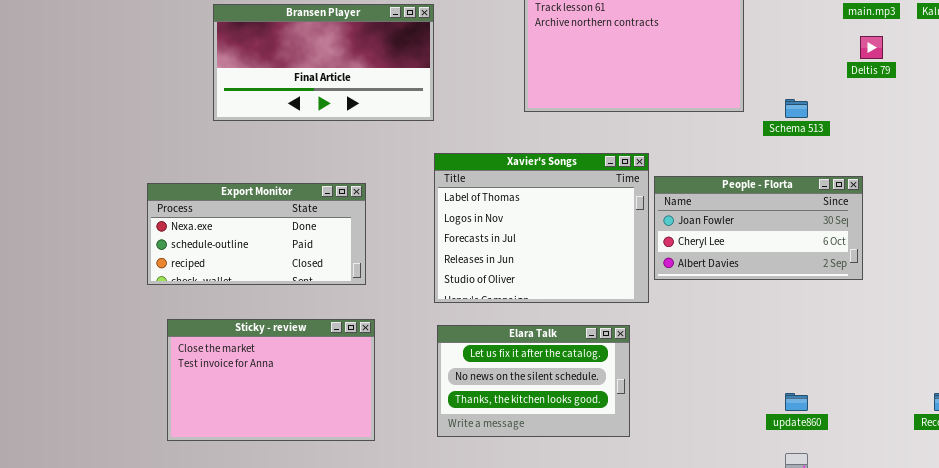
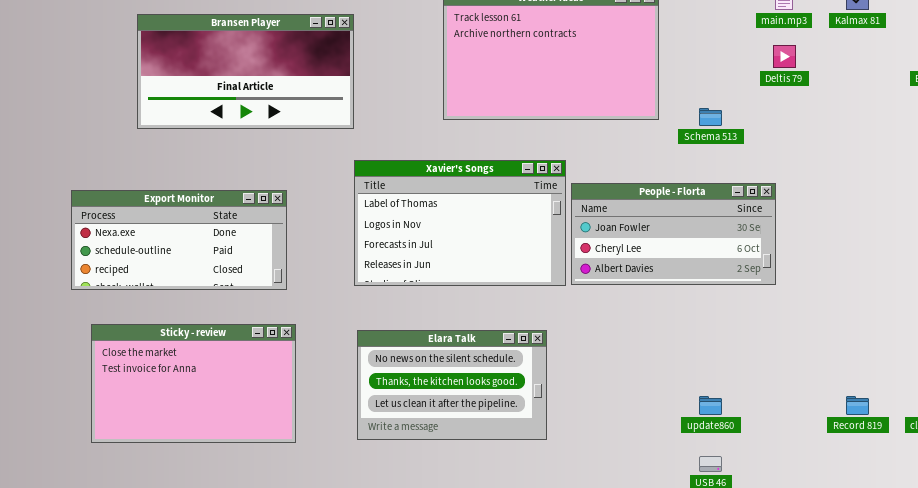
Xavier's Songs: [434,153,649,303] -> [354,160,566,286], resized
Elara Talk: [437,325,630,437] -> [357,330,547,440], scrolled down 1 row

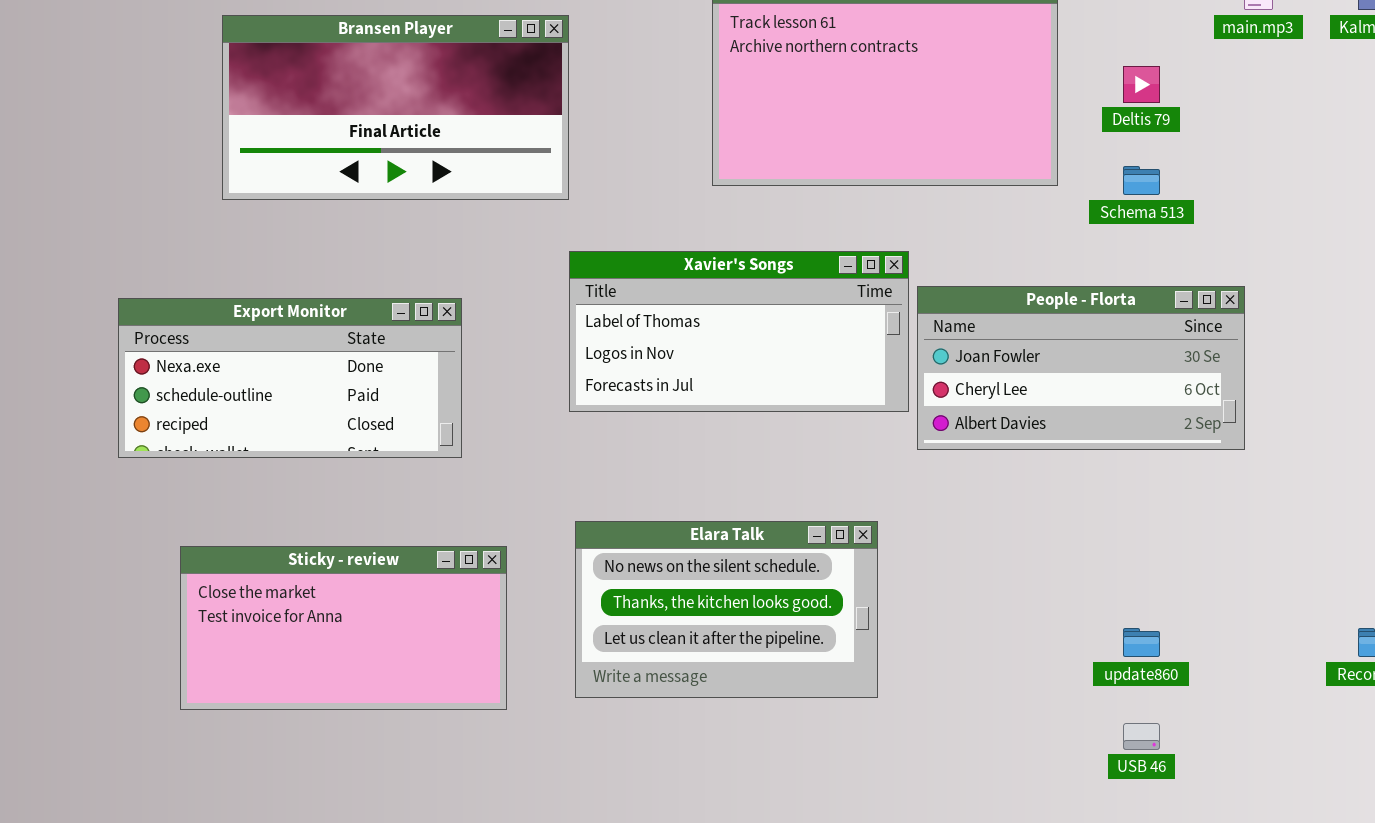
Deltis 79: [773,45,796,68] -> [1123,66,1160,103], moved
Xavier's Songs: [354,160,566,286] -> [569,251,909,412], resized
Sticky - review: [91,324,296,443] -> [180,546,507,710], moved, resized

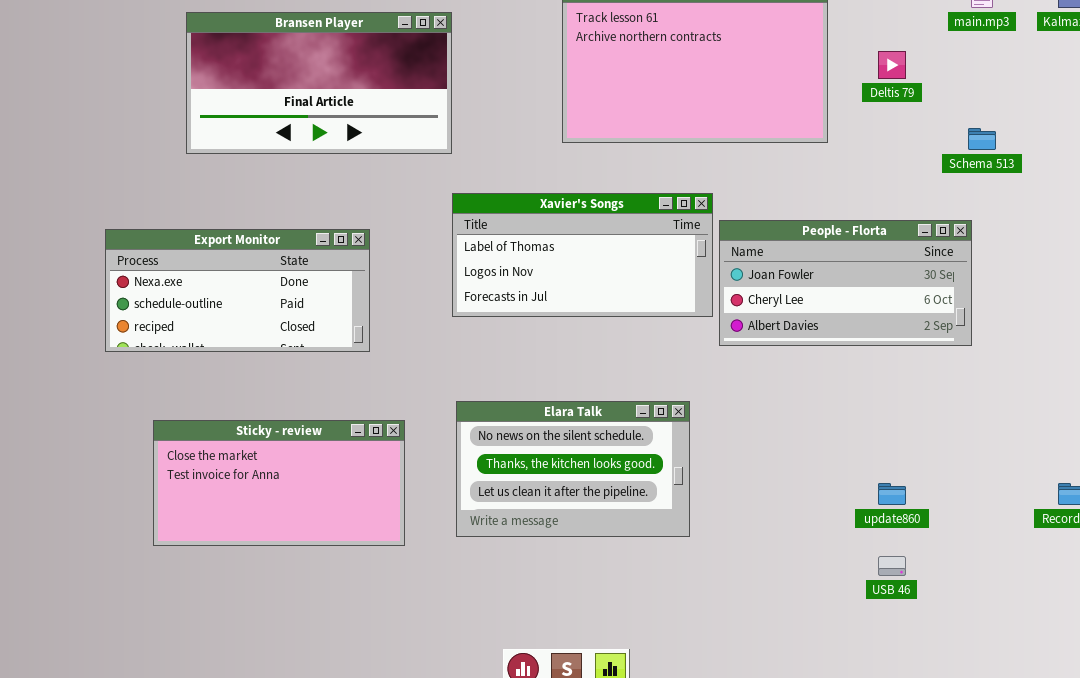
Schema 513: [1123,166,1160,195] -> [968,128,996,150], moved

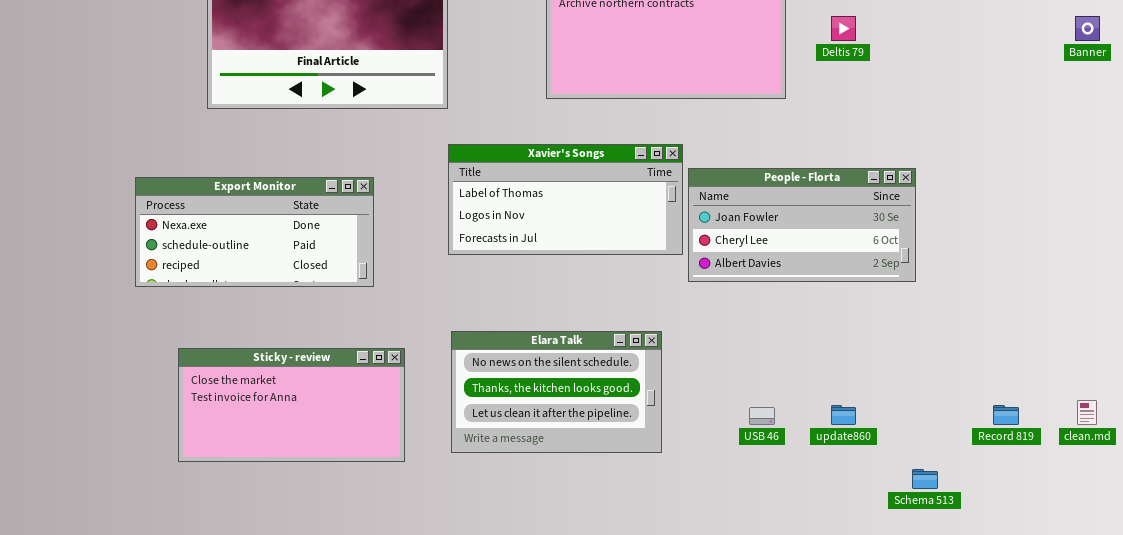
Schema 513: [968,128,996,150] -> [912,469,938,489], moved
USB 46: [878,556,906,576] -> [749,407,775,425], moved

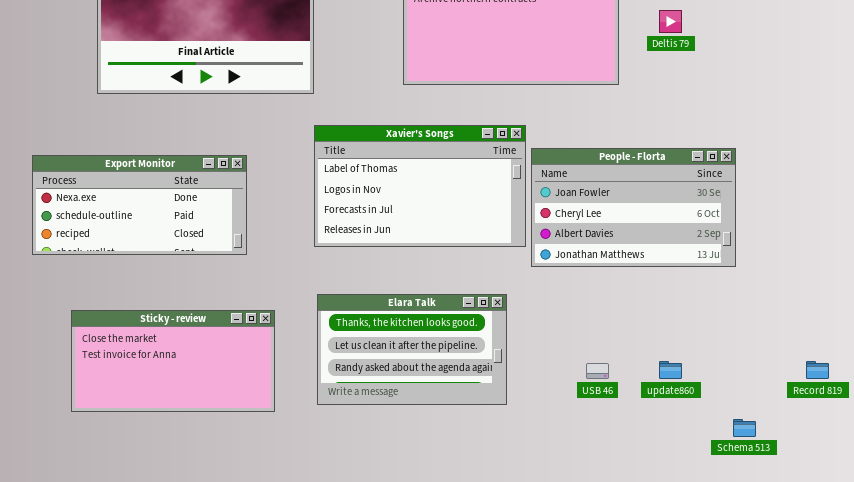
Xavier's Songs: [448,144,683,255] -> [314,125,526,247], resized
People - Florta: [688,168,916,282] -> [531,148,736,267], resized
Elara Talk: [451,331,662,453] -> [317,294,507,405], scrolled down 1 row

